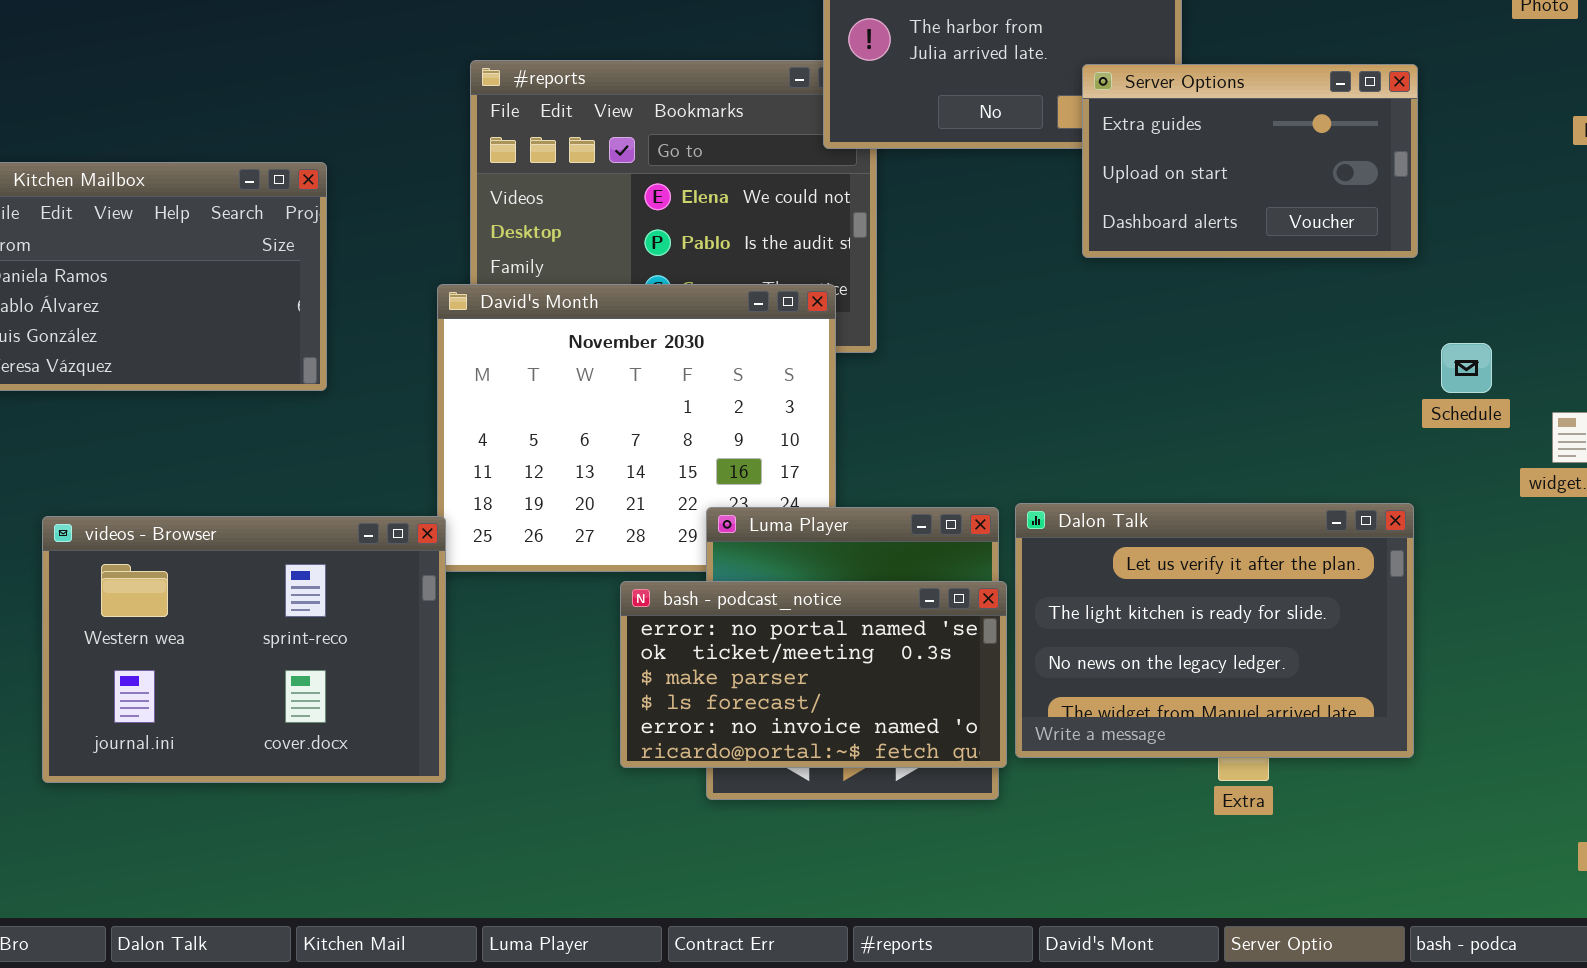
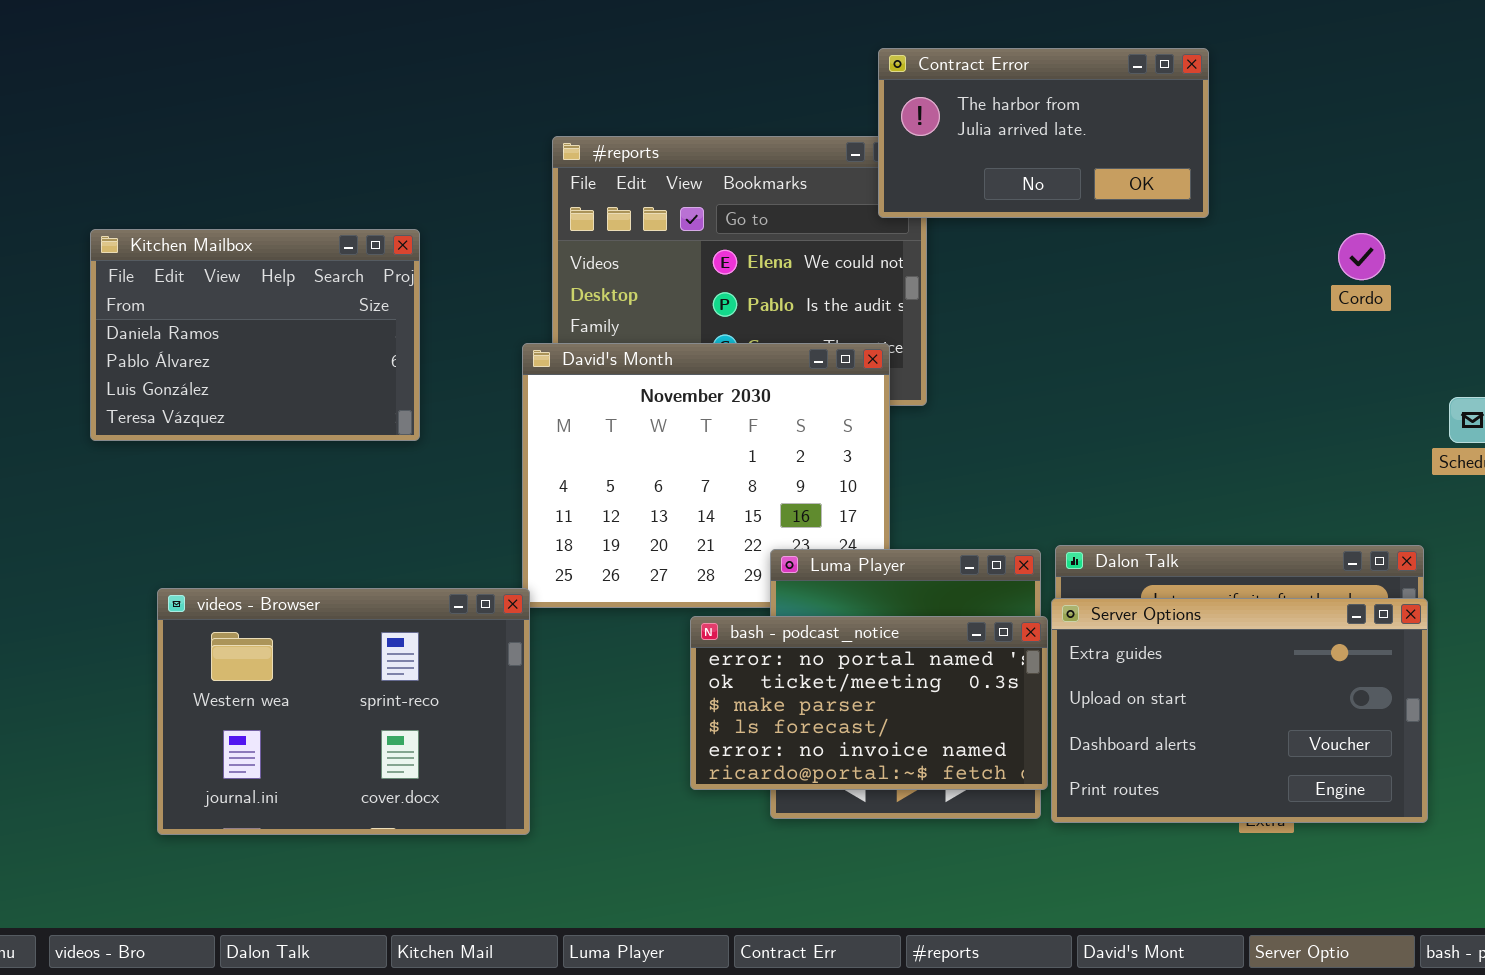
Server Options: [1082,64,1418,258] -> [1051,598,1428,823], moved, resized
videos - Browser: [42,516,446,783] -> [157,588,530,835], moved

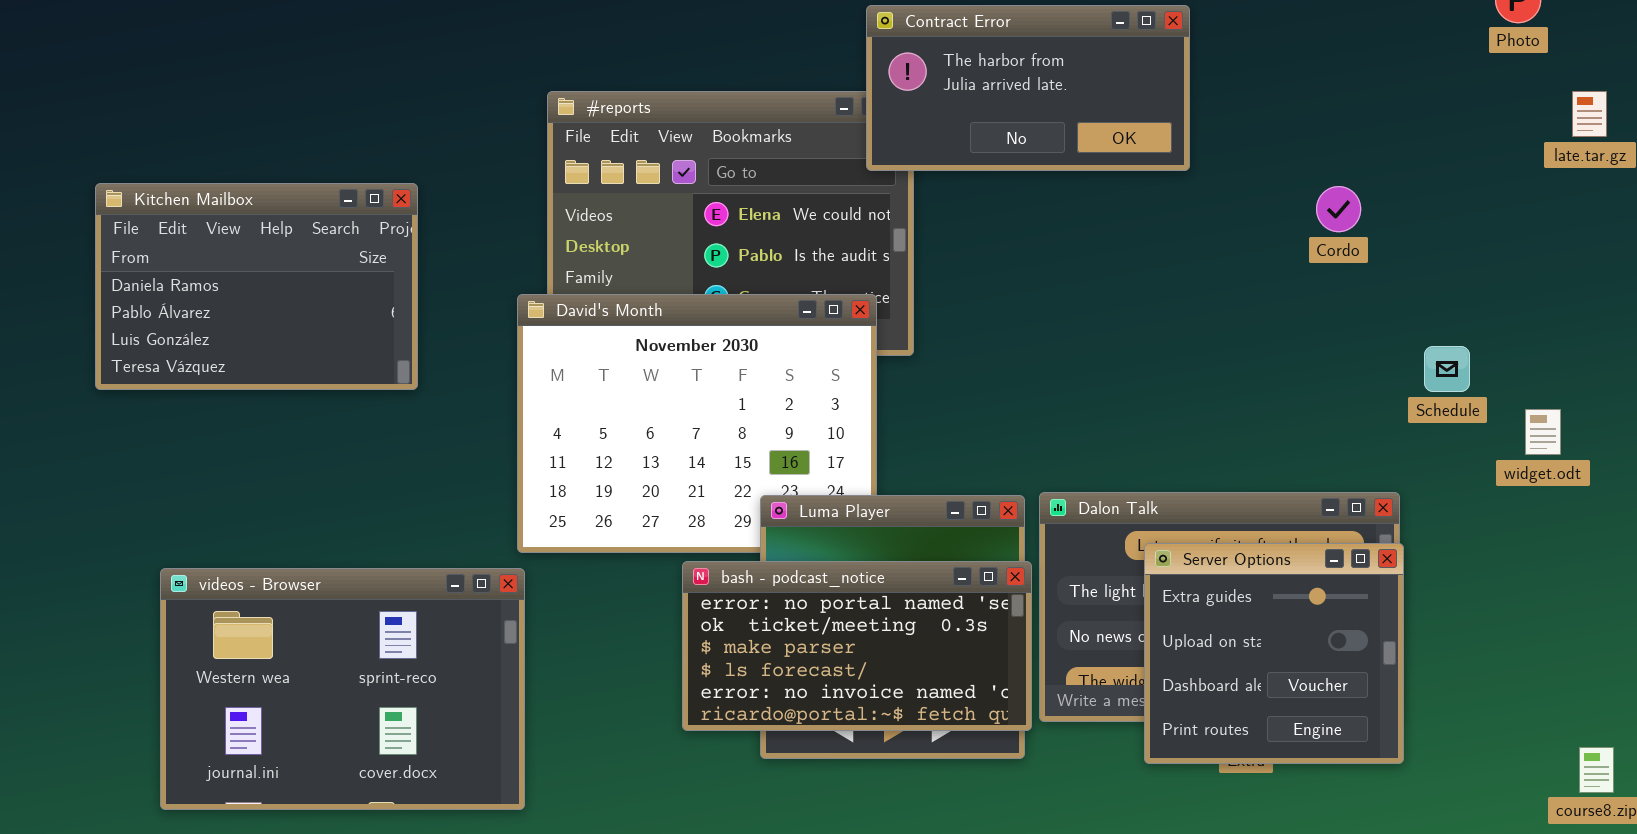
videos - Browser: [157,588,530,835] -> [160,568,525,810], moved
Server Options: [1051,598,1428,823] -> [1144,543,1404,764], resized

